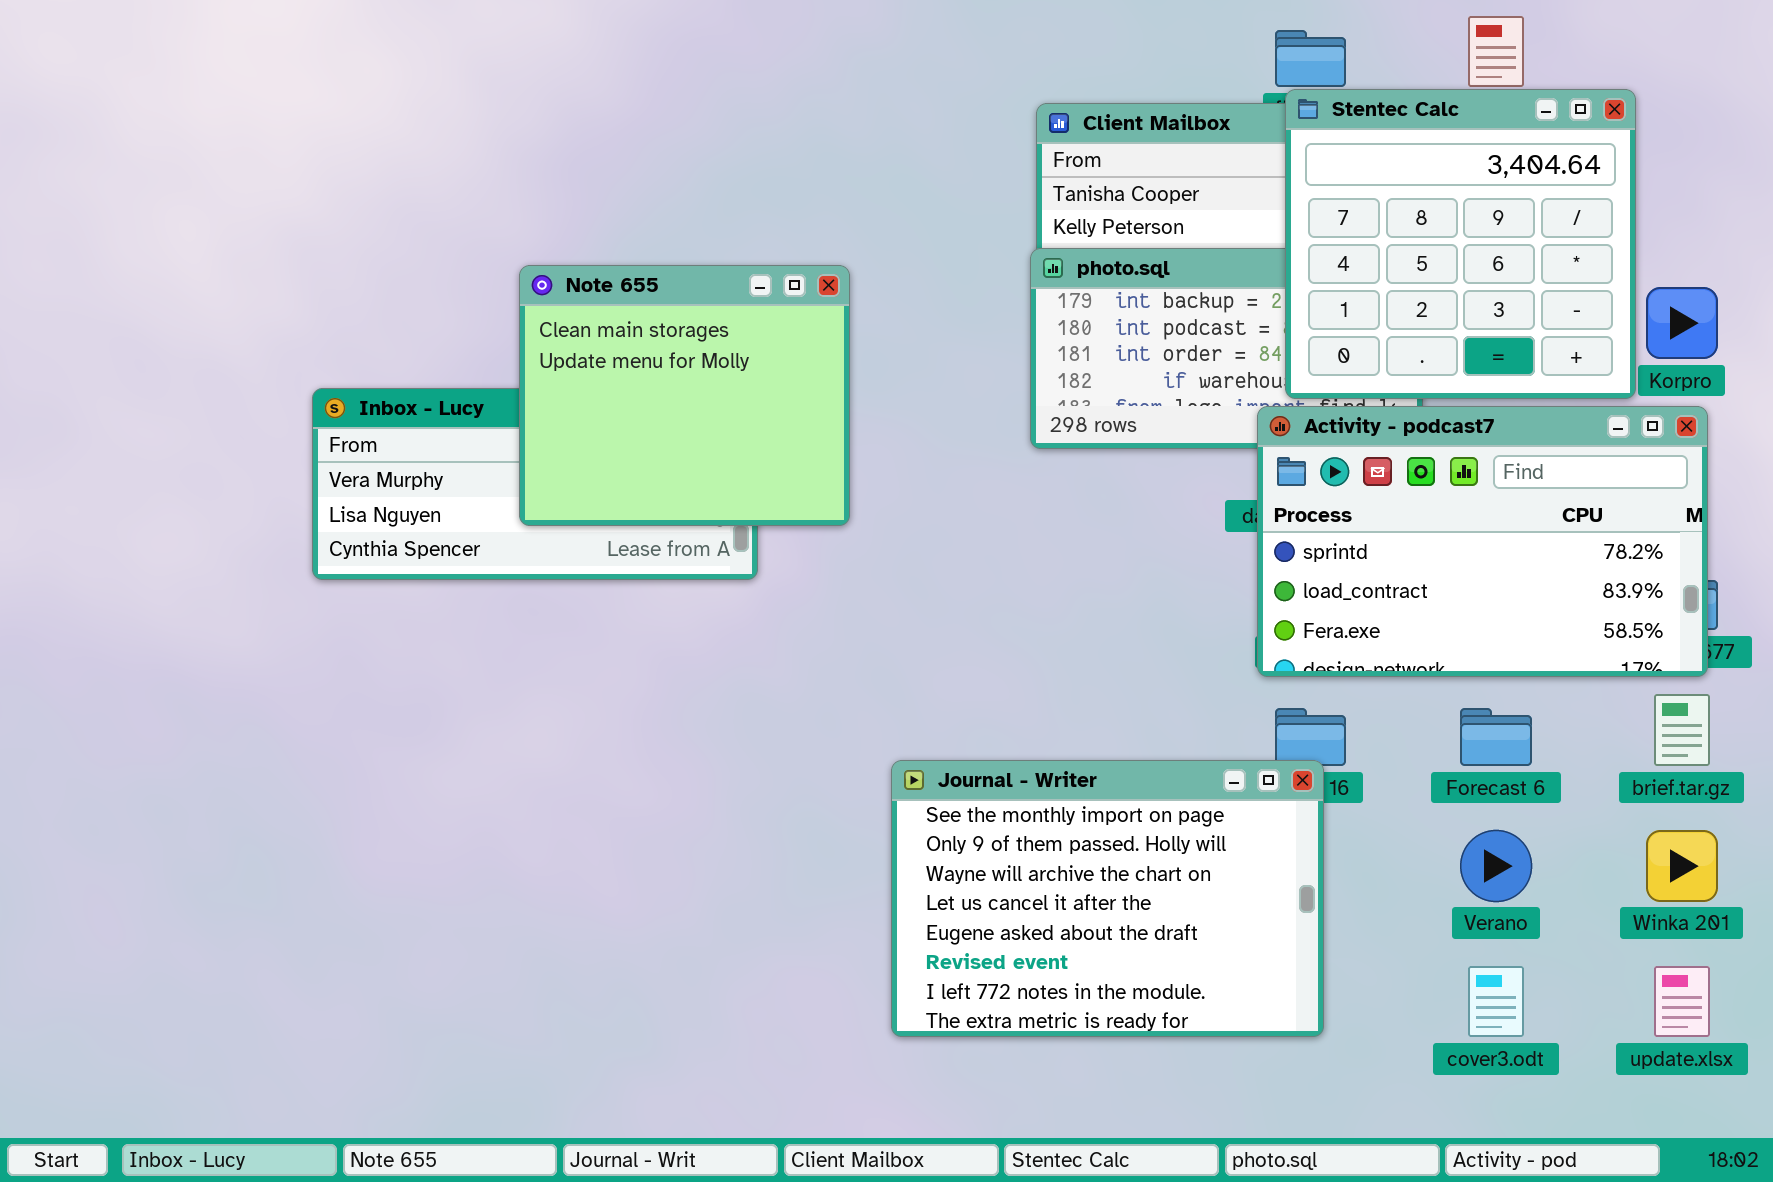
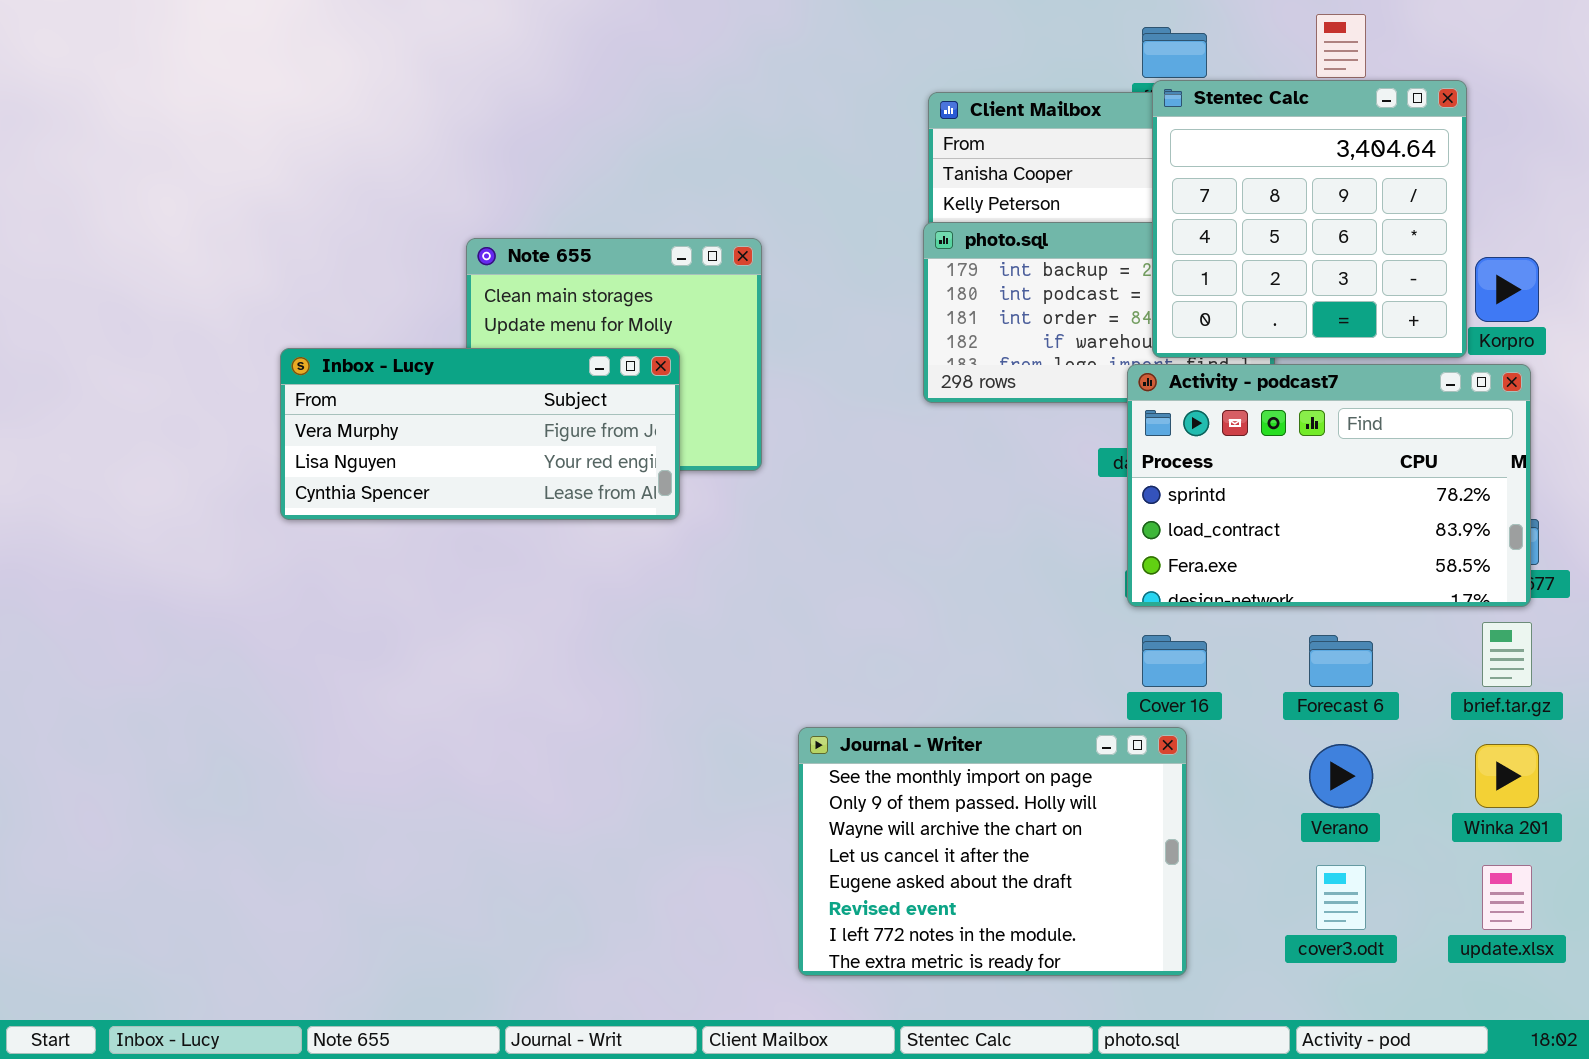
Inbox - Lucy: [312,388,758,580] -> [280,348,680,520], raised
Journal - Writer: [891,760,1324,1037] -> [798,727,1187,976], moved

